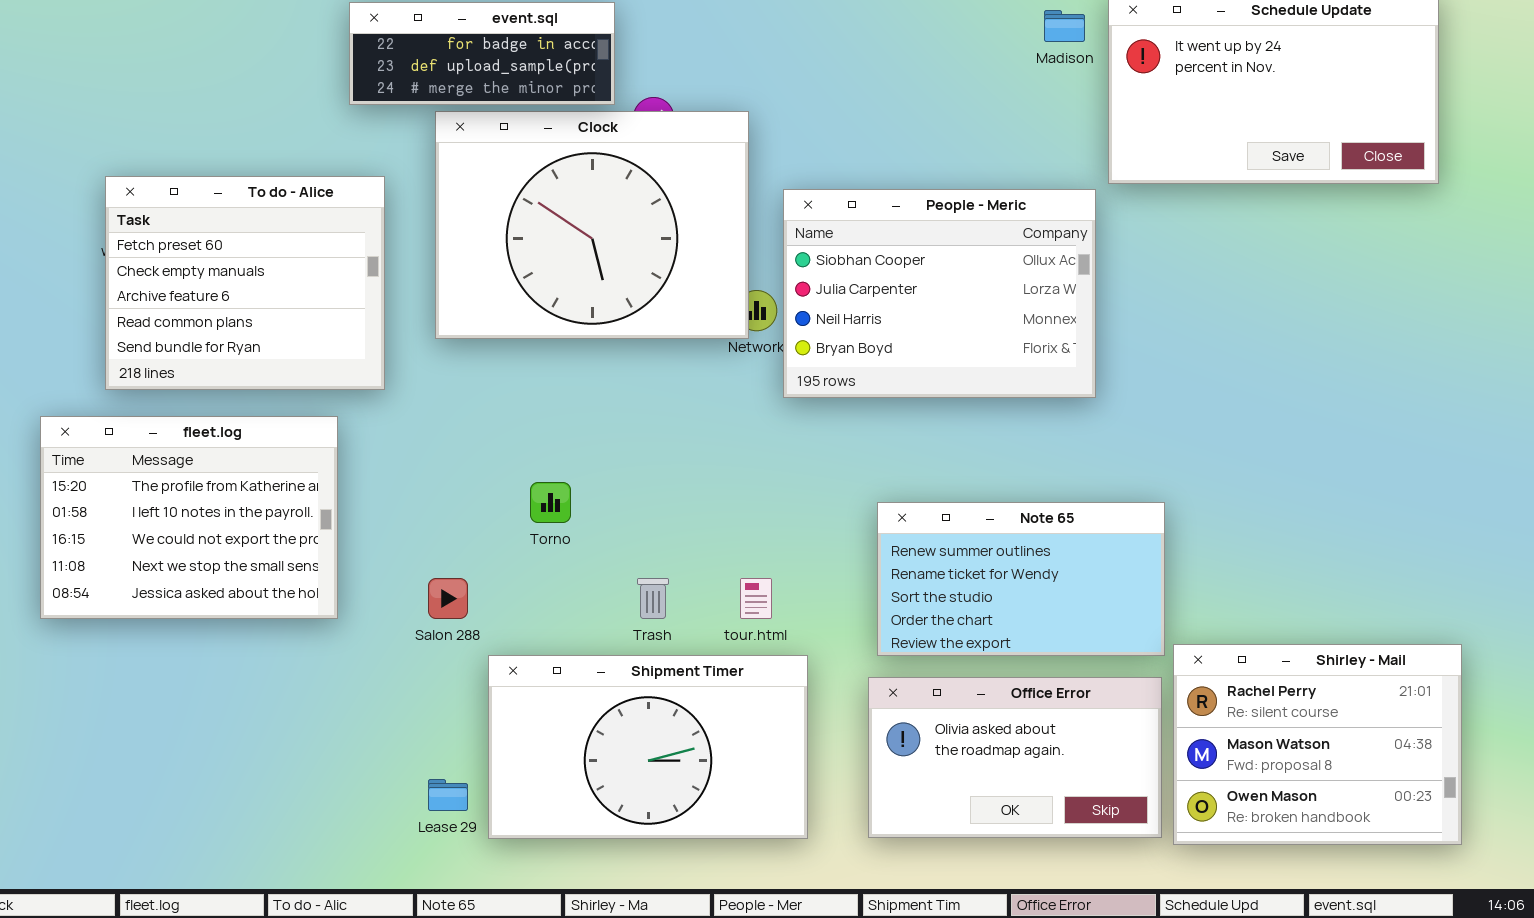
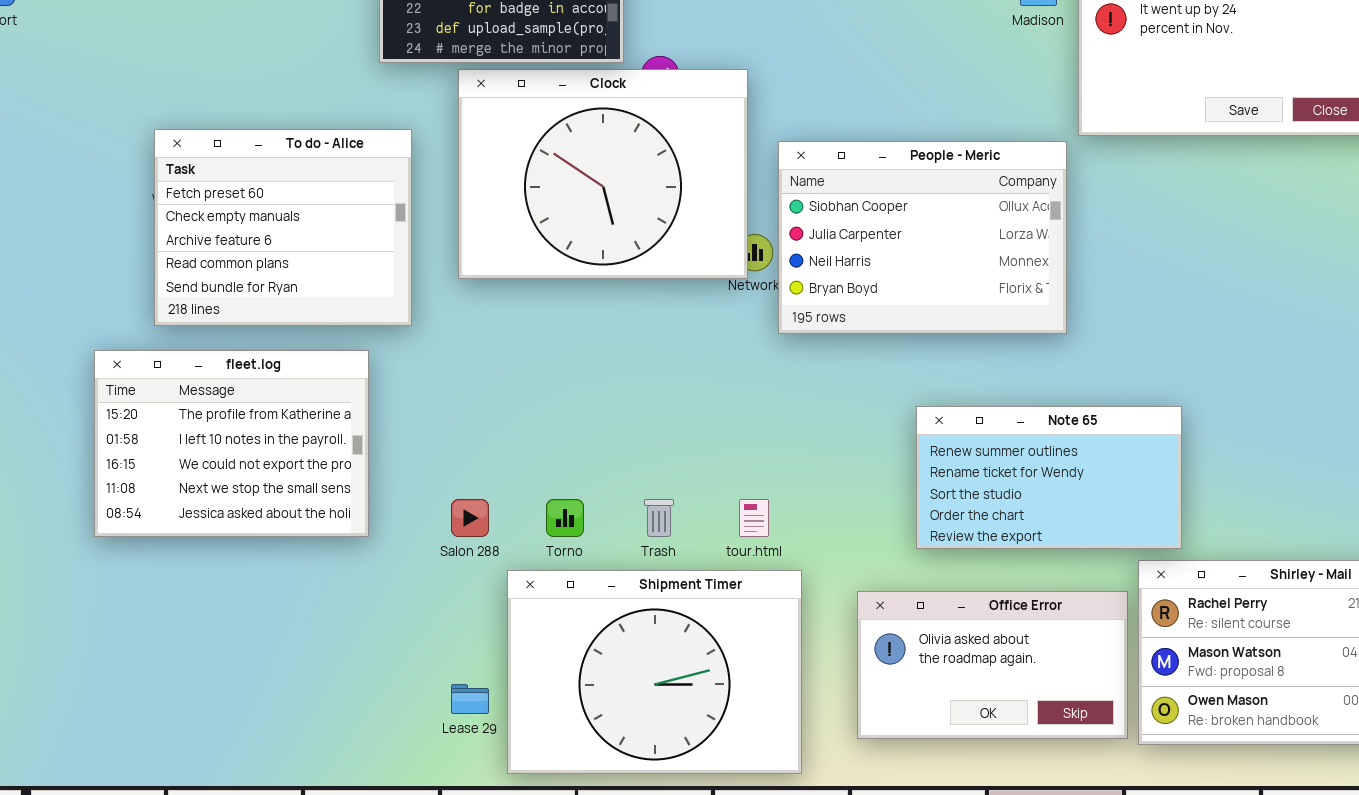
Torno: [530,482,571,523] -> [546,499,584,537], moved
Note 65: [877,502,1165,656] -> [916,406,1182,549], moved
Shipment Timer: [488,655,808,839] -> [507,570,802,774], resized

